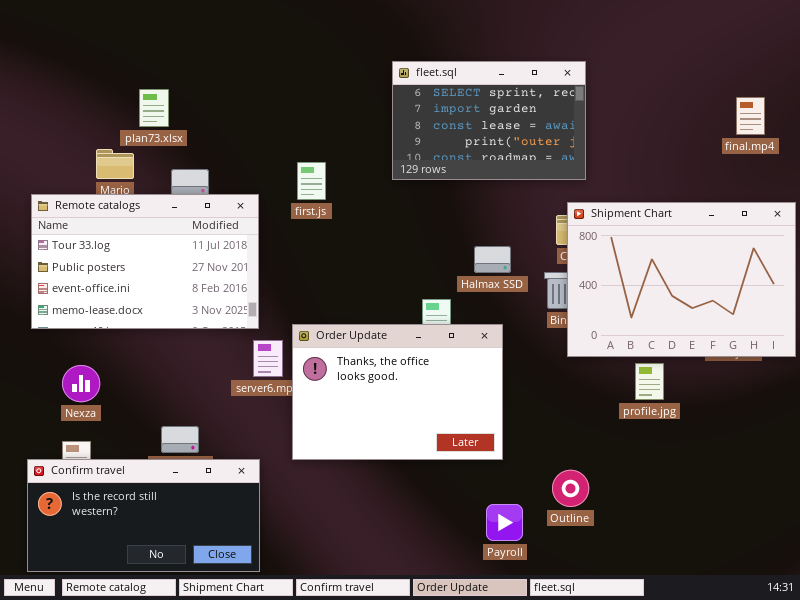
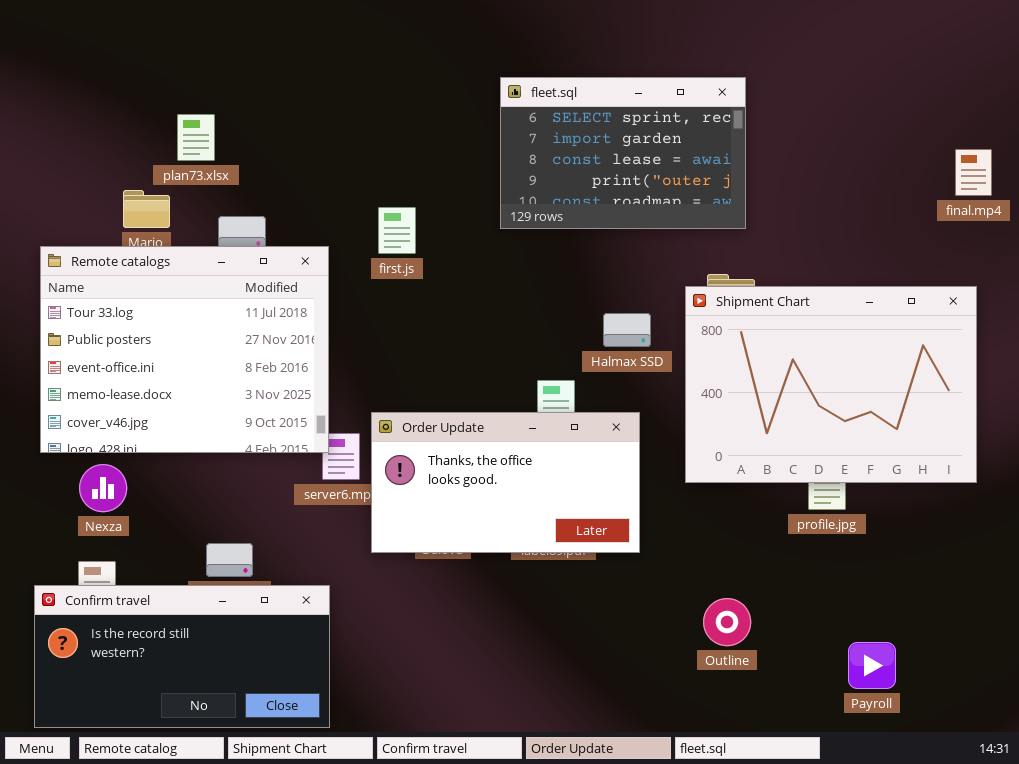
final.mp4: [736,97,765,135] -> [955,149,992,196], moved
Remote catalogs: [31,194,259,329] -> [40,246,329,453], resized
Shipment Chart: [567,202,796,357] -> [685,286,977,483], moved
Order Update: [292,324,503,460] -> [371,412,640,553], resized
Payroll: [486,504,523,541] -> [848,642,896,689], moved

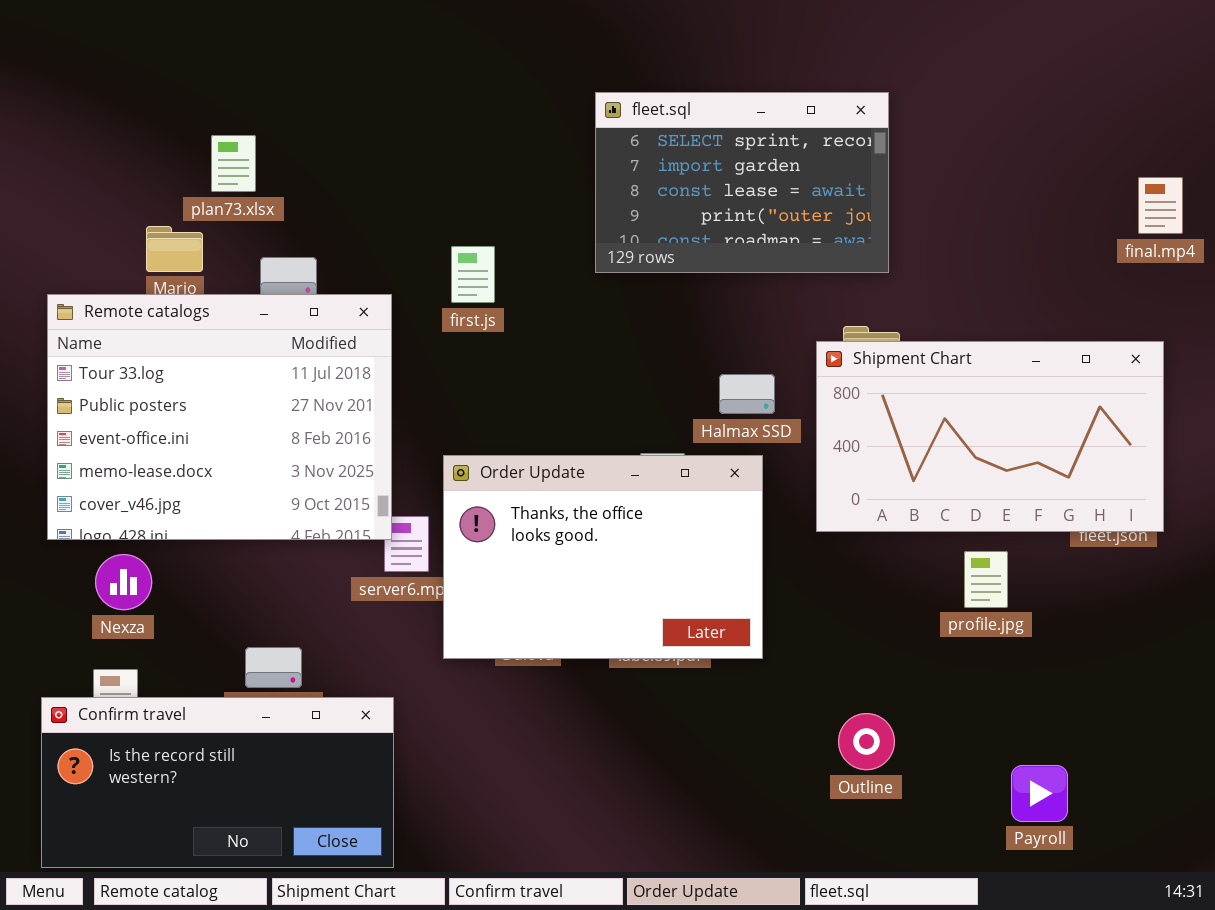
Shipment Chart: [685,286,977,483] -> [816,341,1164,532], resized
Order Update: [371,412,640,553] -> [443,455,763,659], resized

